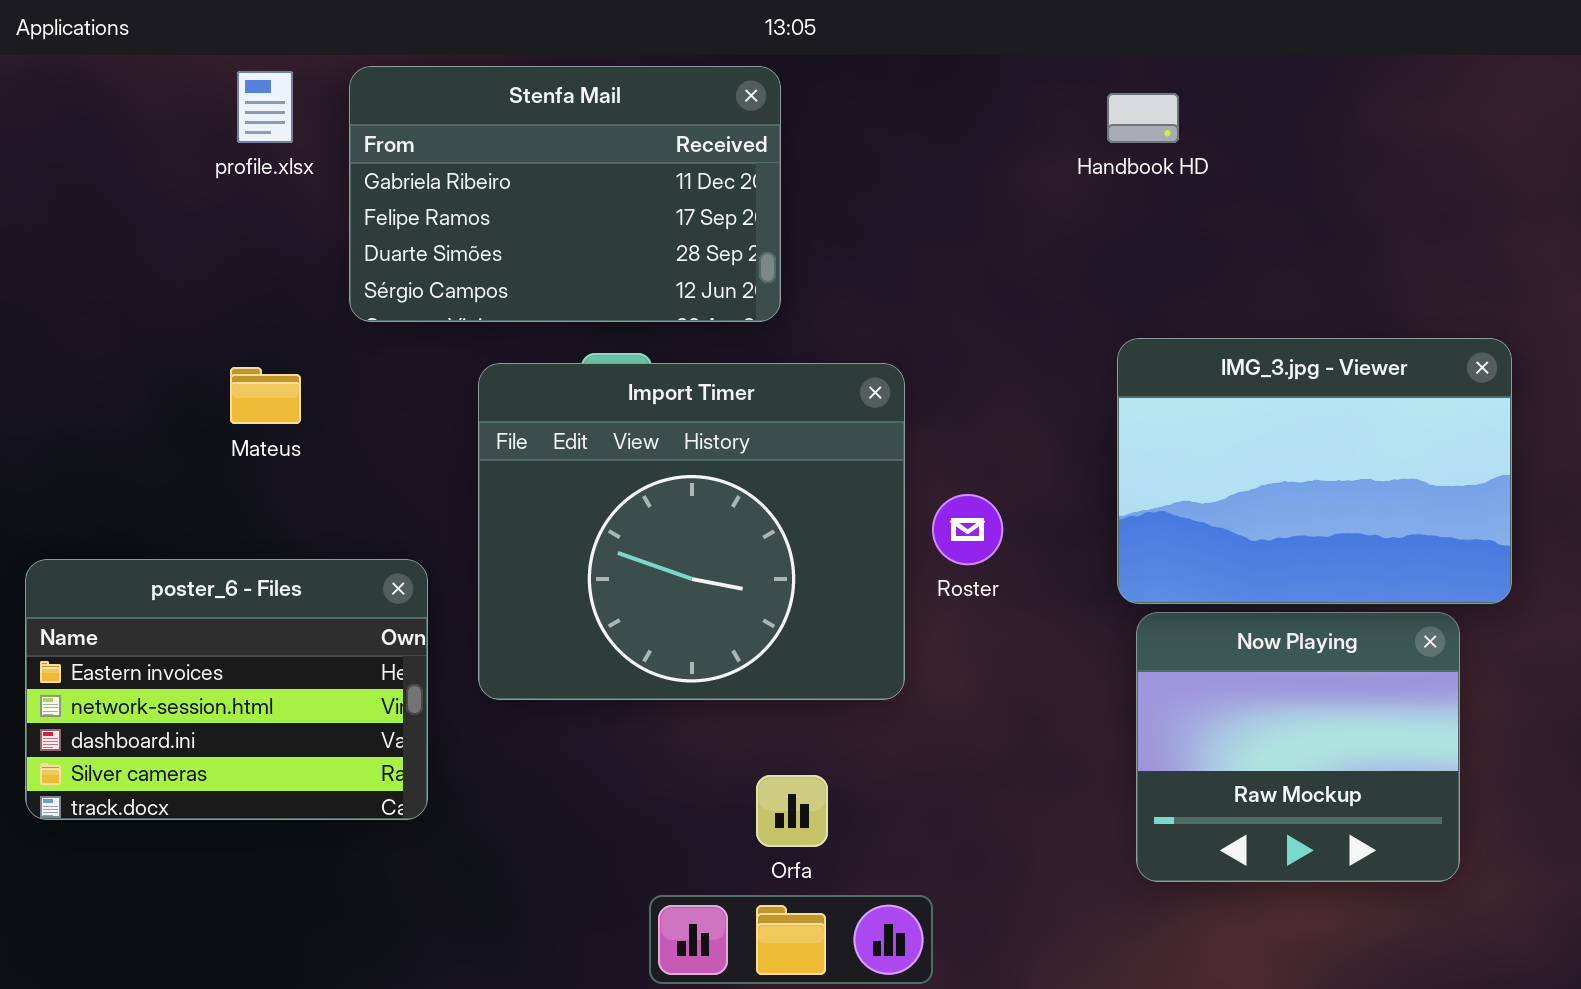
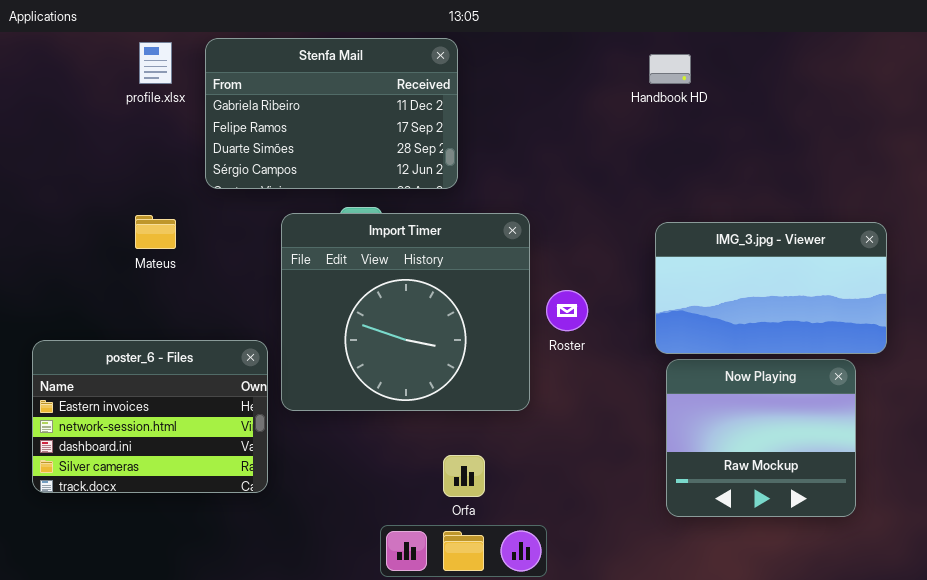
IMG_3.jpg - Viewer: [1117,338,1512,604] -> [655,222,887,354], resized
poster_6 - Files: [25,559,428,820] -> [32,340,268,493], moved

